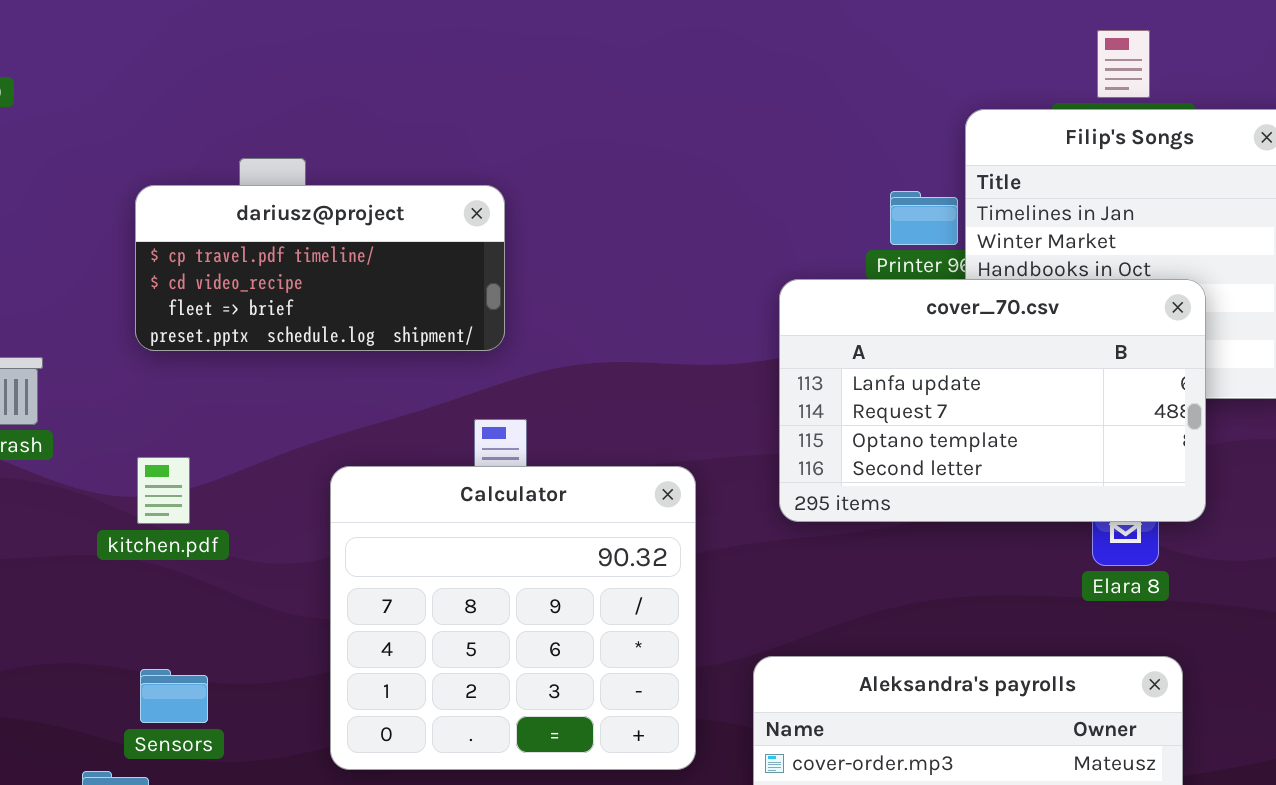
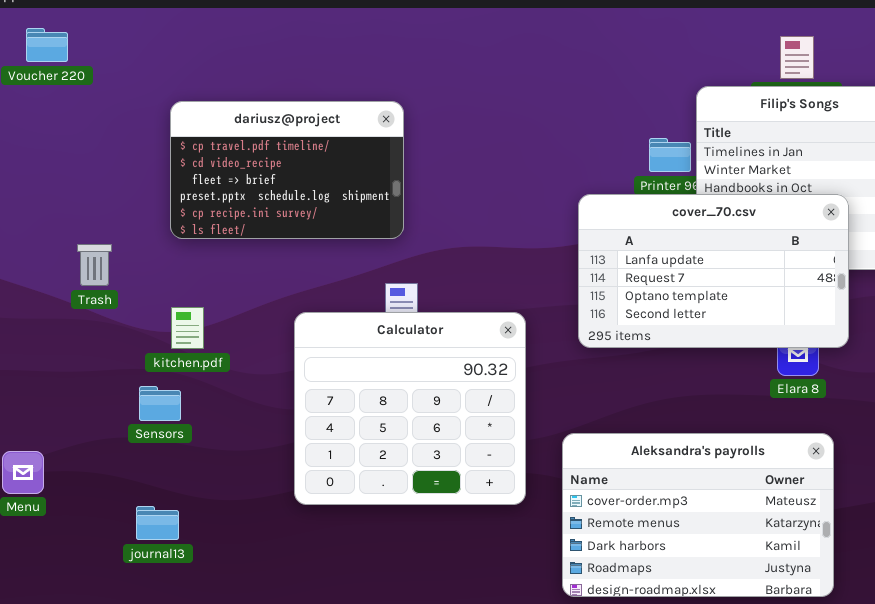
dariusz@project: [135,185,505,351] -> [170,101,404,239], resized
Sensors: [140,669,208,723] -> [139,386,181,421], moved

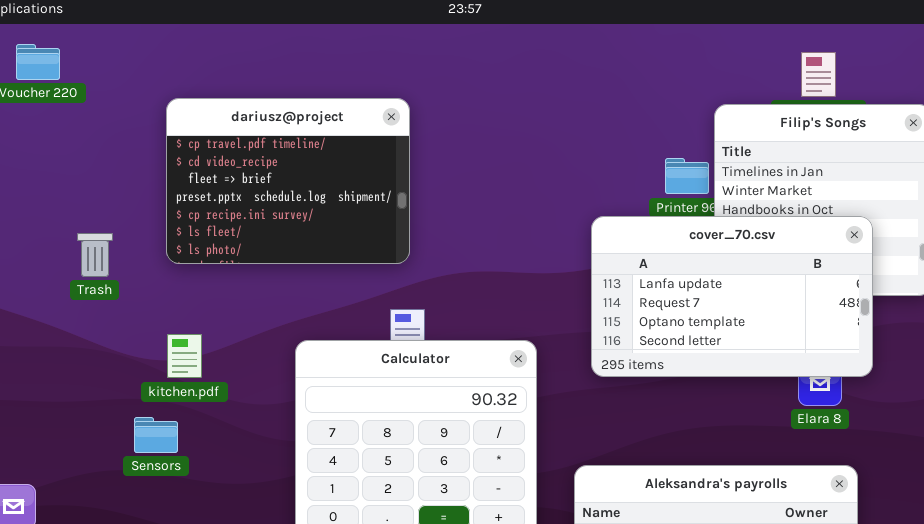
dariusz@project: [170,101,404,239] -> [166,98,410,264], resized
Trash: [77,244,112,286] -> [77,233,113,277], moved

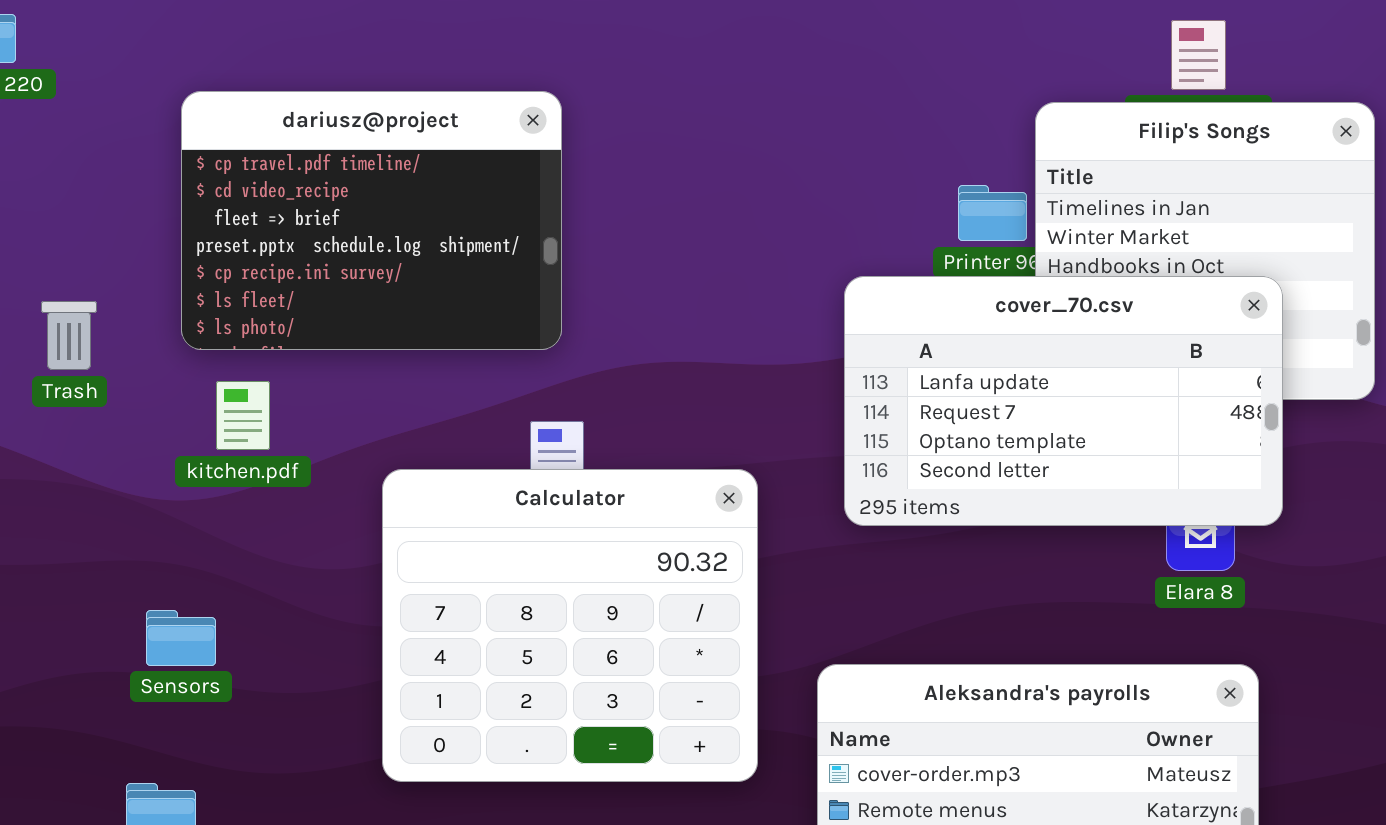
kitchen.pdf: [167,334,202,378] -> [216,381,270,450], moved
Sensors: [134,417,178,453] -> [146,610,216,666], moved

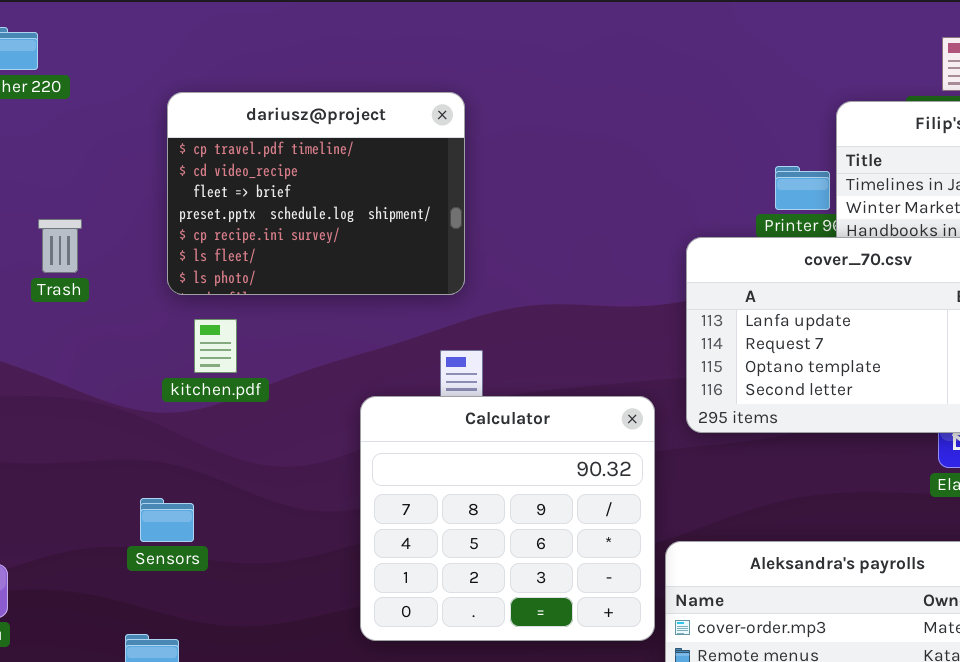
Trash: [41,301,97,370] -> [38,219,82,273], moved
Calculator: [382,469,758,782] -> [360,396,655,641], moved

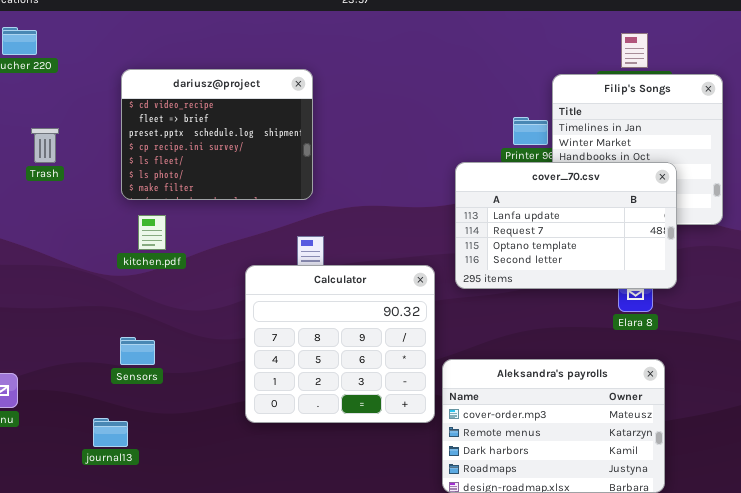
dariusz@project: [167,92,465,295] -> [121,69,313,200], scrolled down 1 row
Trash: [38,219,82,273] -> [31,128,59,163], moved
Sensors: [140,498,194,542] -> [120,337,155,365], moved

